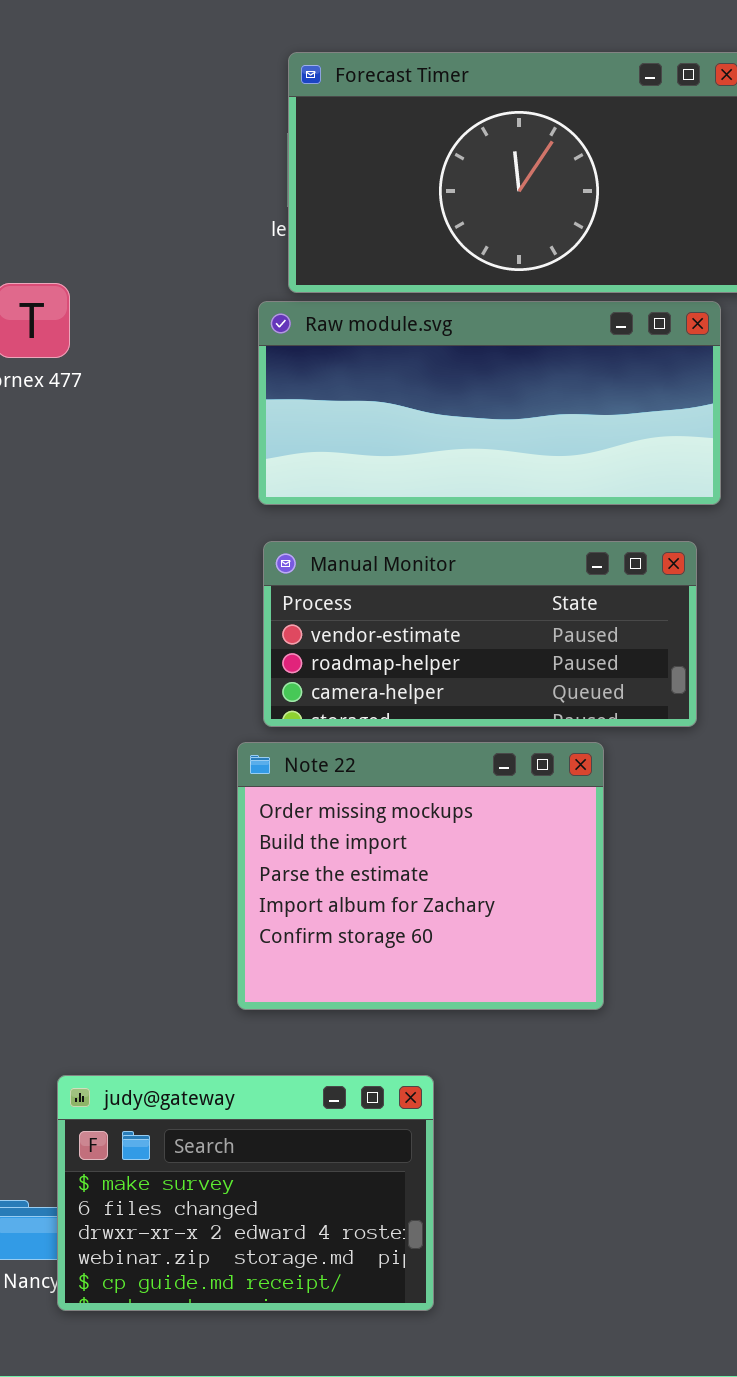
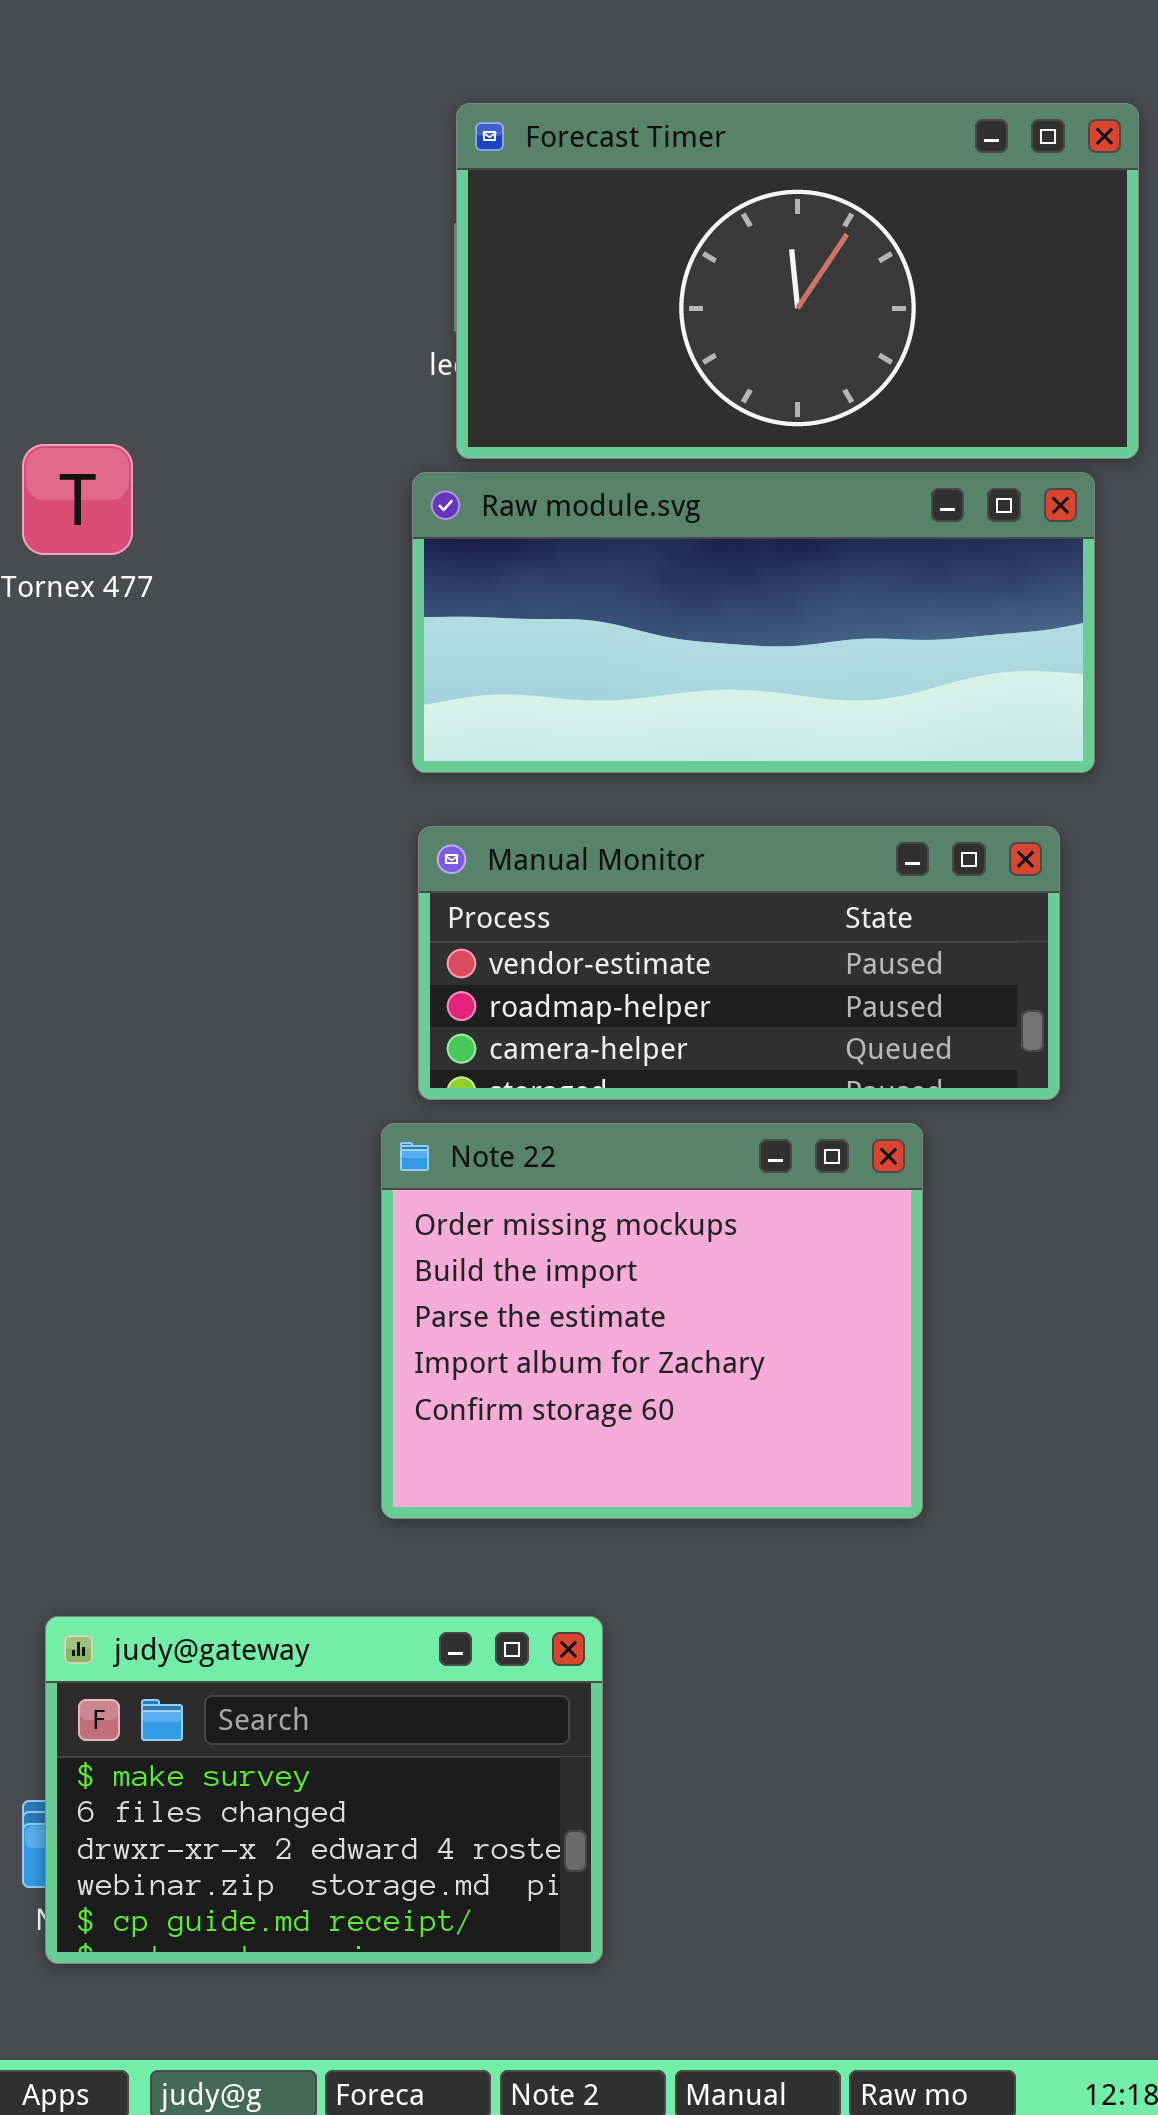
judy@gateway: [57,1075,434,1311] -> [45,1616,603,1964], moved

